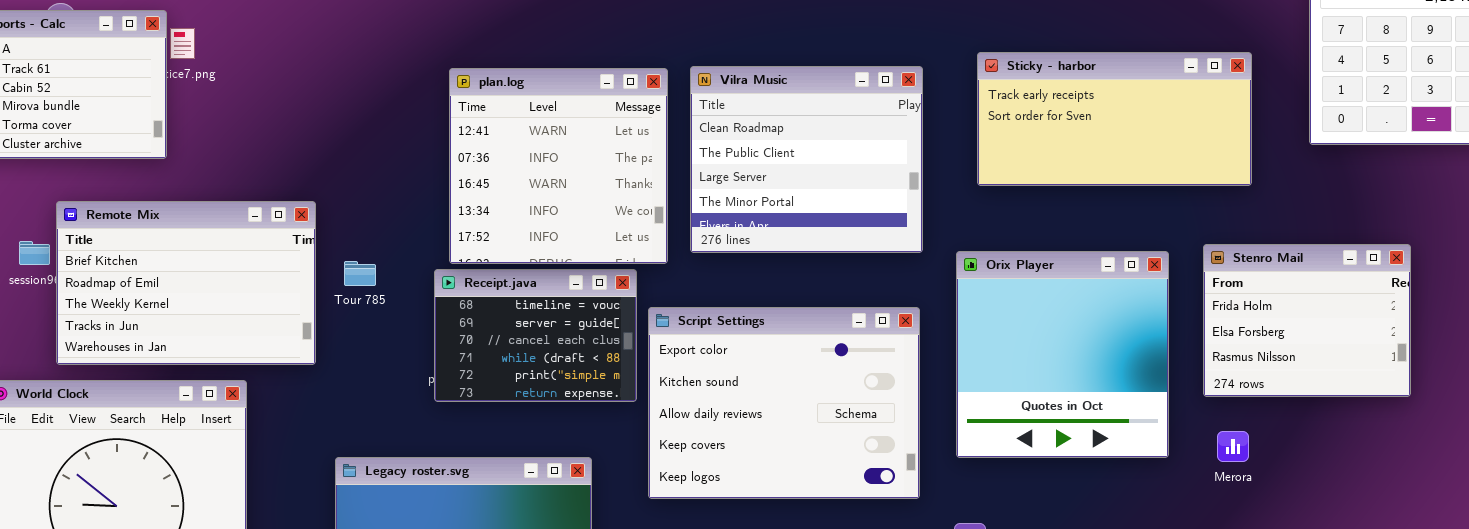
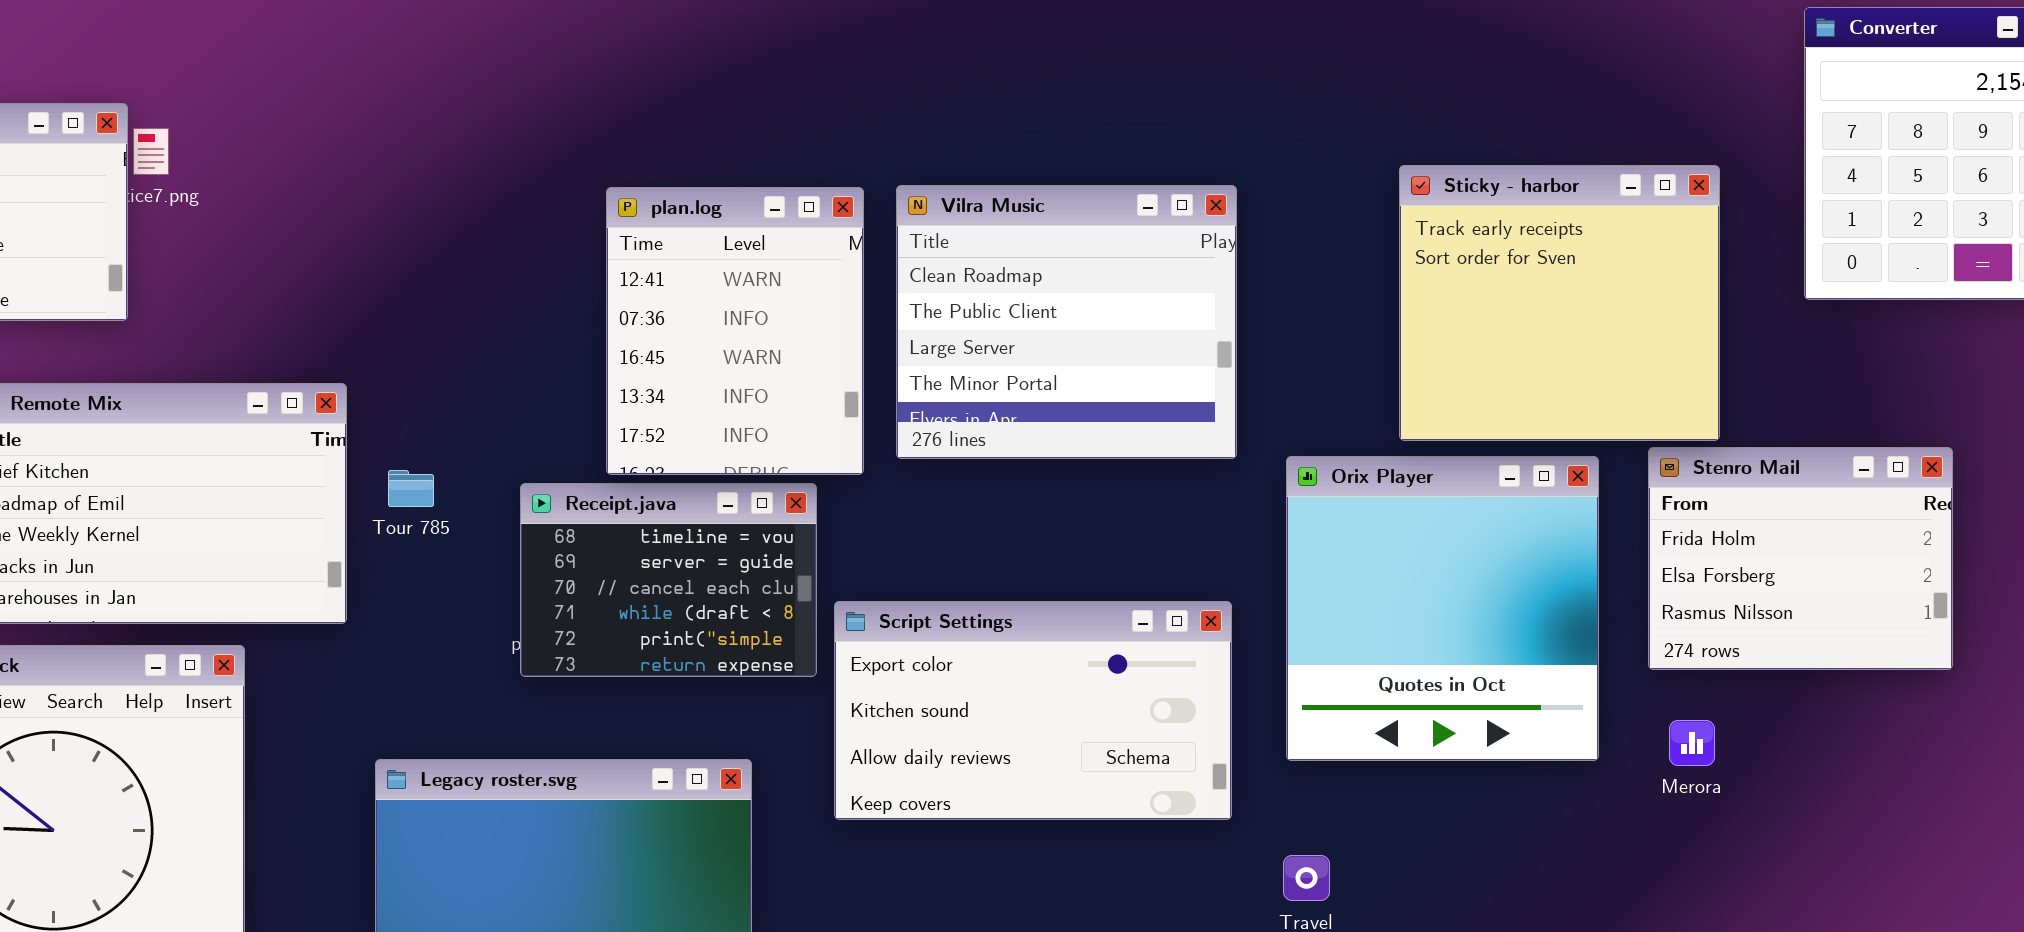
Sticky - harbor: [977,52,1252,186] -> [1399,165,1720,441], resized
plan.log: [449,68,668,264] -> [606,187,864,475], resized
Script Settings: [648,307,920,499] -> [834,601,1232,820], resized

